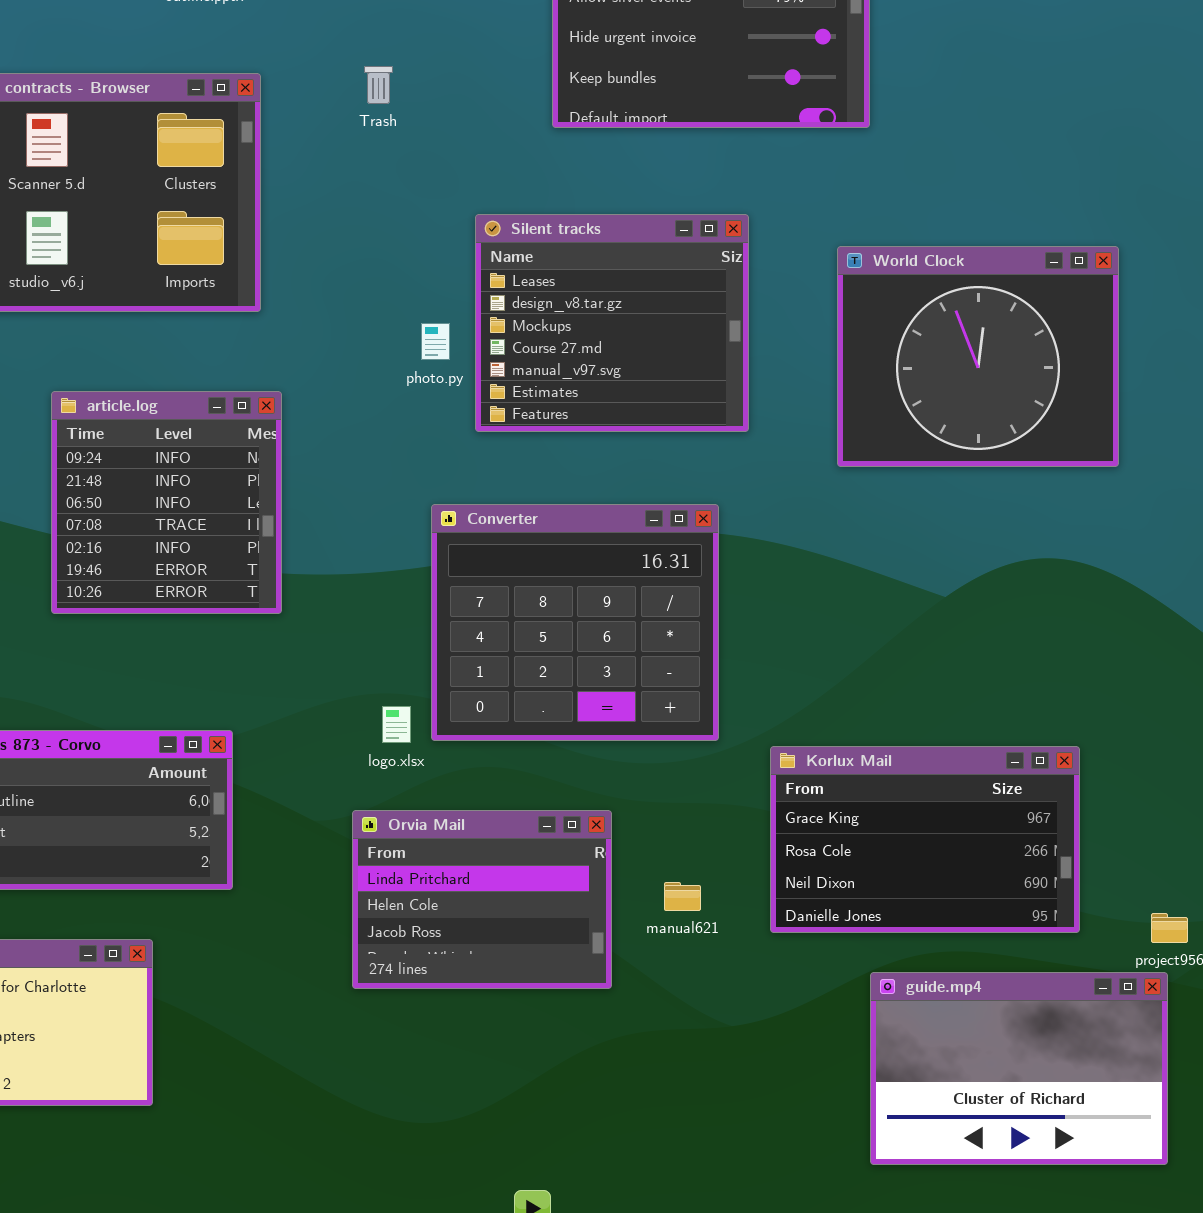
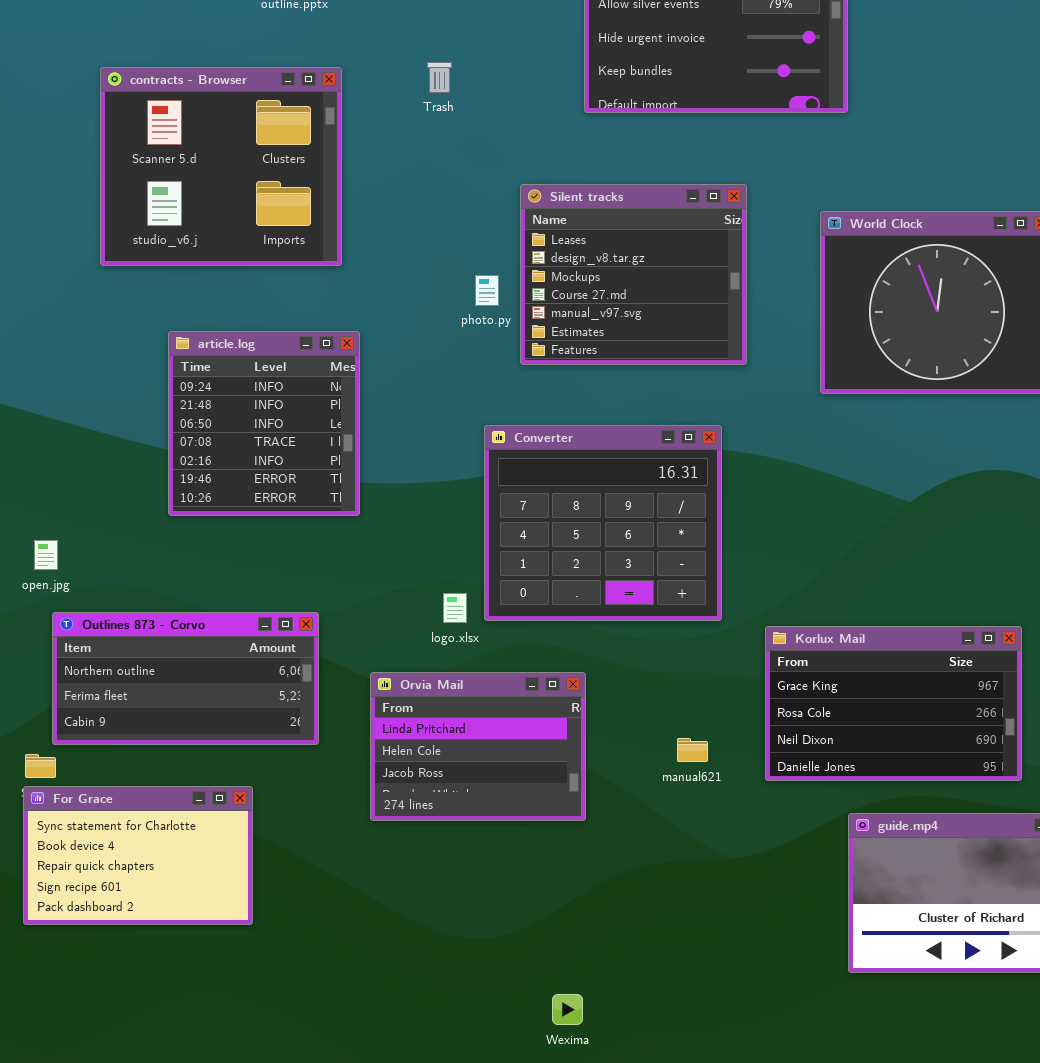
Orvia Mail: [352,810,612,989] -> [370,672,586,821], moved

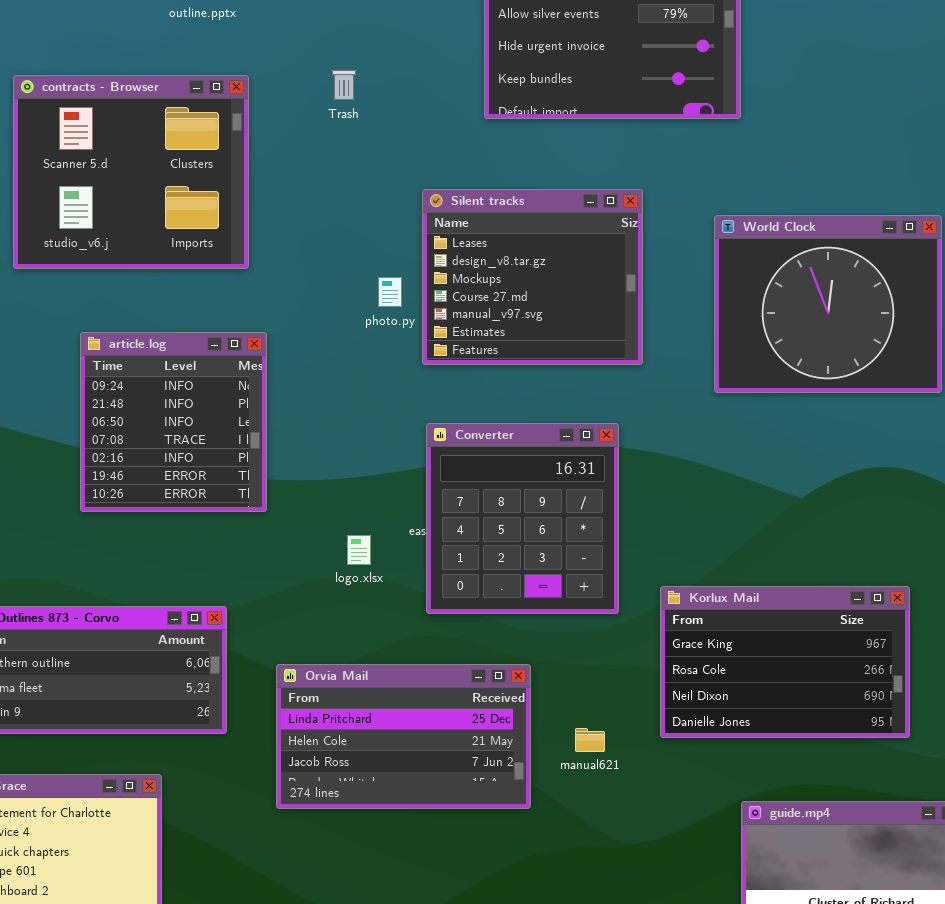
Converter: [484,425,722,621] -> [426,423,619,614], resized
logo.xlsx: [443,593,467,623] -> [347,535,371,565], moved
Korlux Mail: [765,626,1022,781] -> [660,586,910,738], moved
Orvia Mail: [370,672,586,821] -> [276,664,531,809], resized

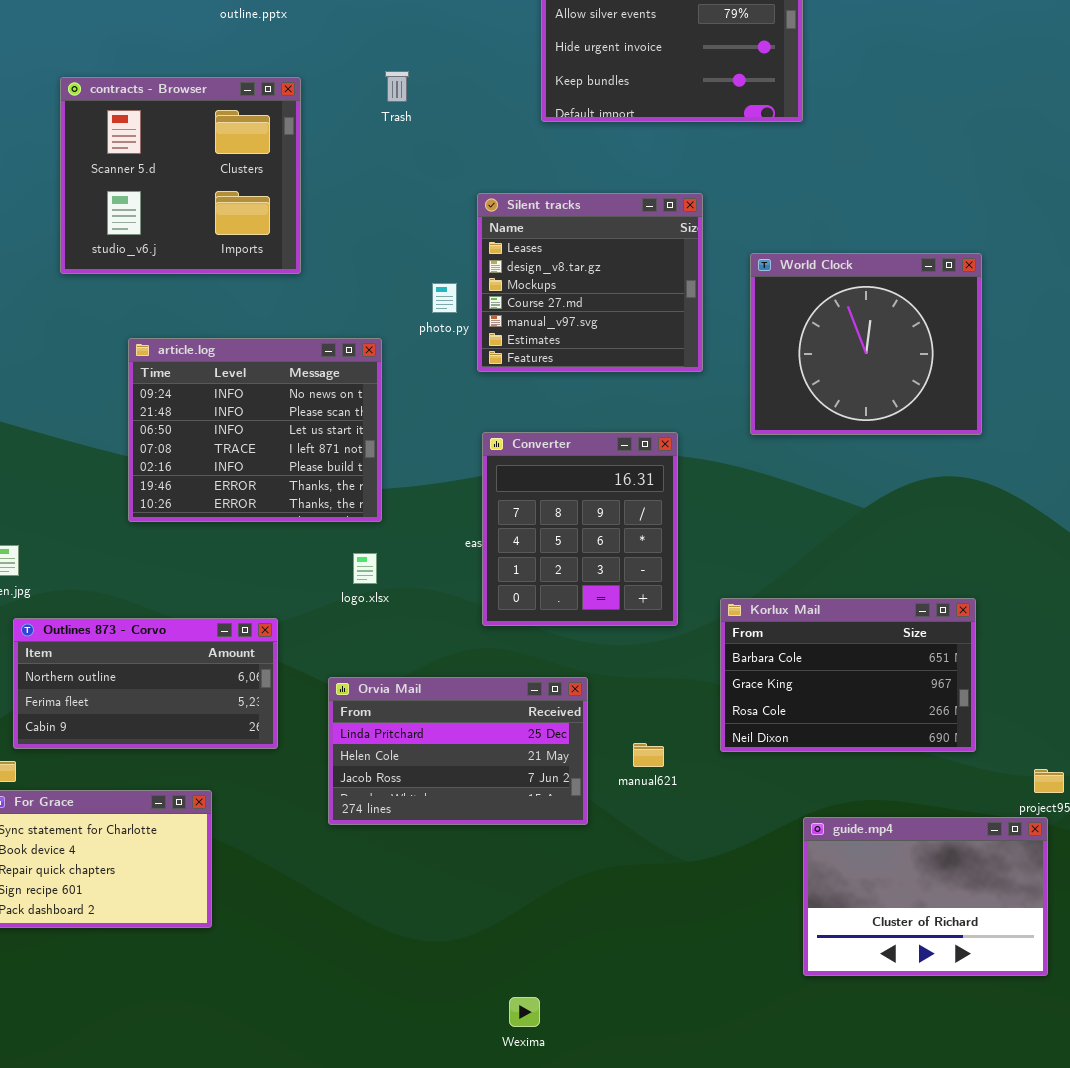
World Clock: [714,215,942,393] -> [750,253,982,435], moved
article.log: [80,332,267,512] -> [128,338,382,522], resized
logo.xlsx: [347,535,371,565] -> [353,553,377,584], moved
Korlux Mail: [660,586,910,738] -> [720,598,976,752], scrolled up 1 row

